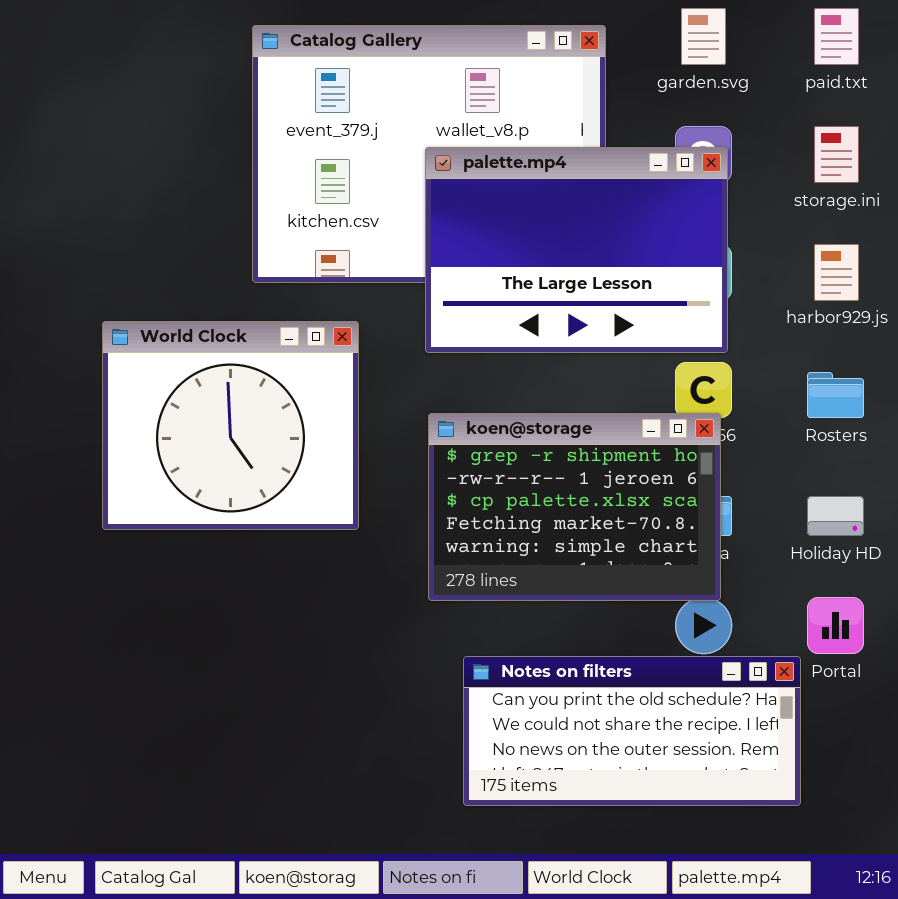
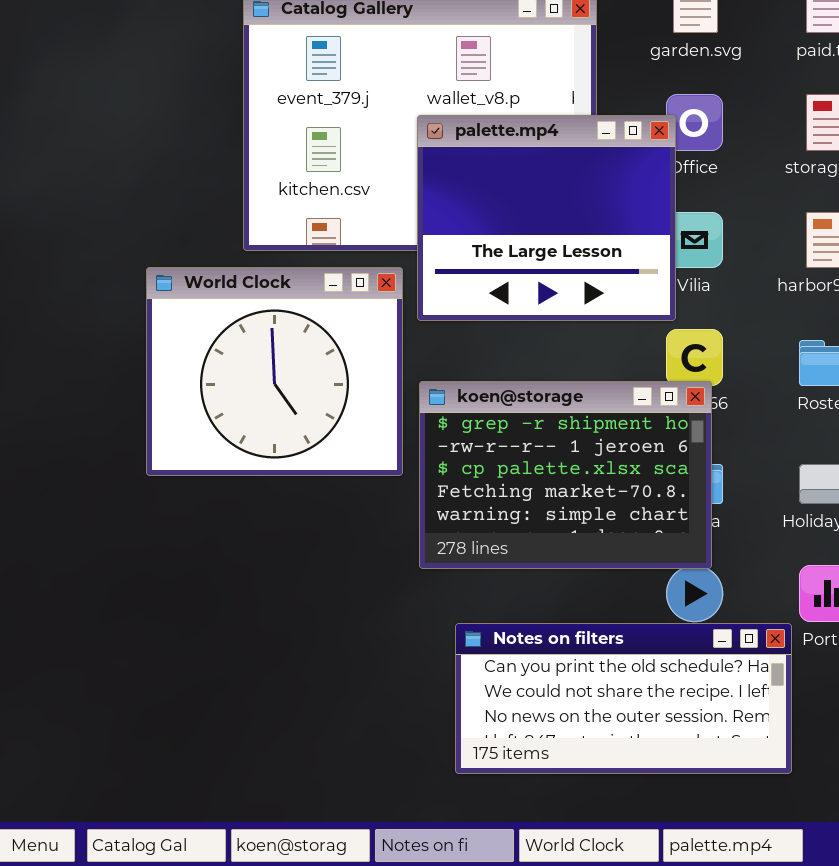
palette.mp4: [425,147,728,353] -> [417,115,676,321], resized
World Clock: [102,321,359,530] -> [146,267,403,476], moved

